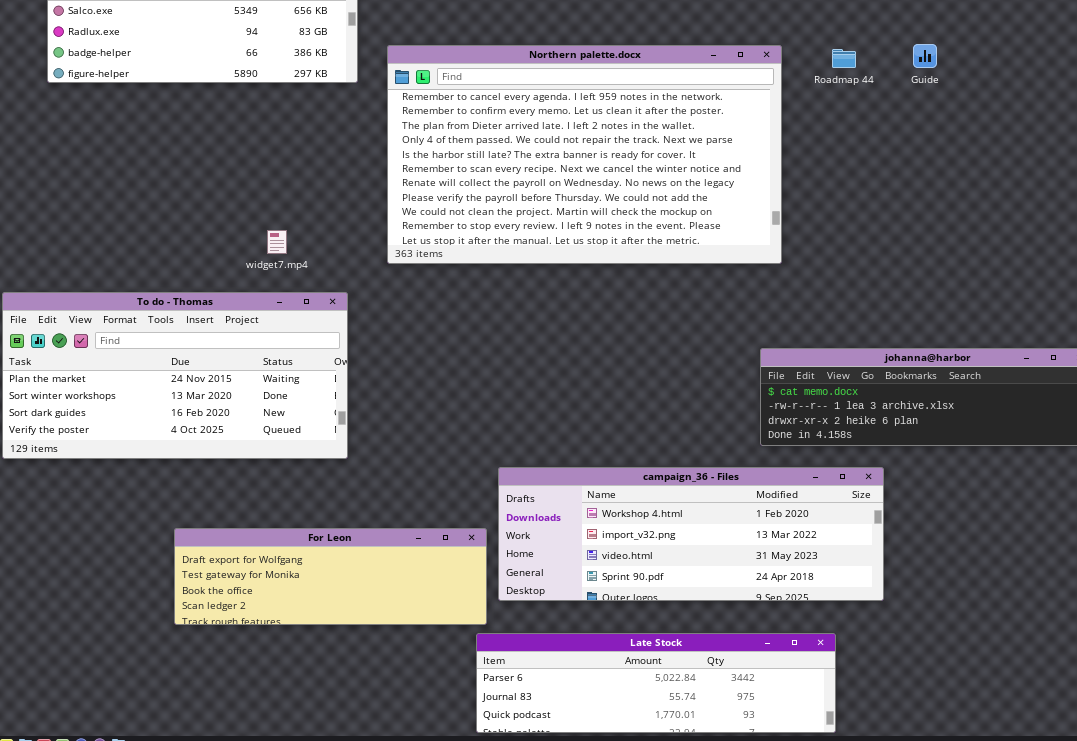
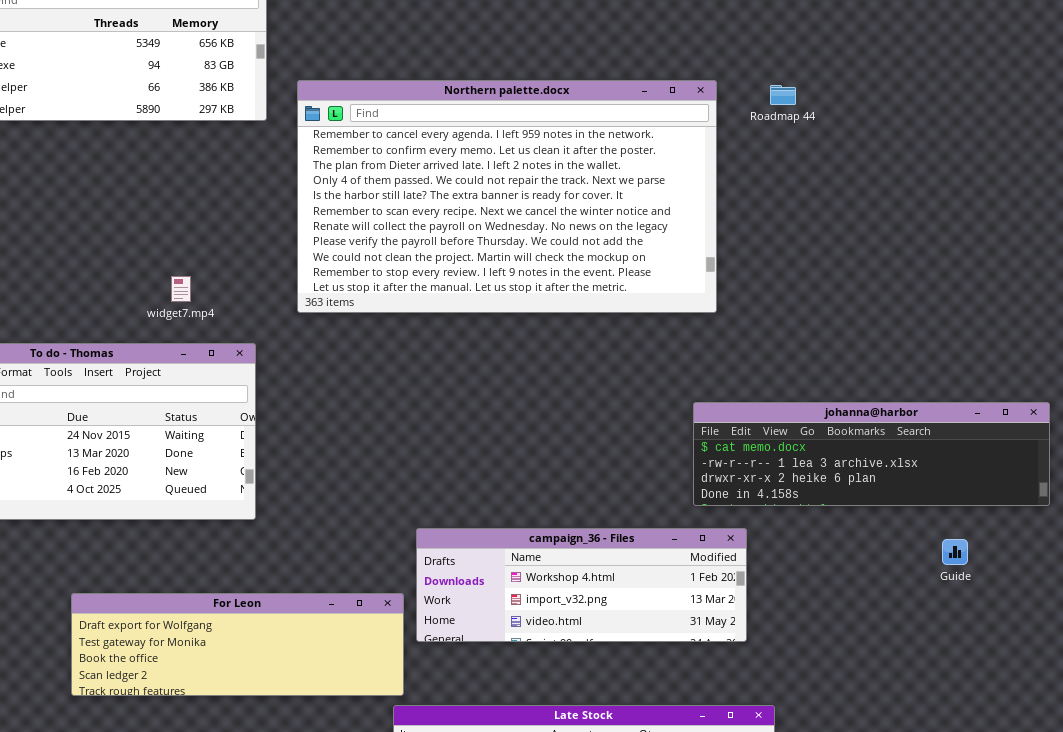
Guide: [913,44,937,68] -> [942,539,968,565], moved
campaign_36 - Files: [498,467,884,601] -> [416,528,747,642], resized

